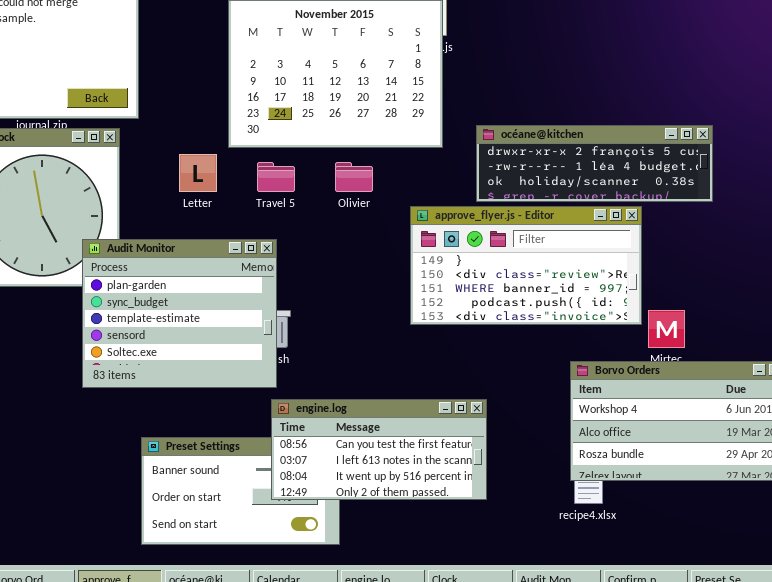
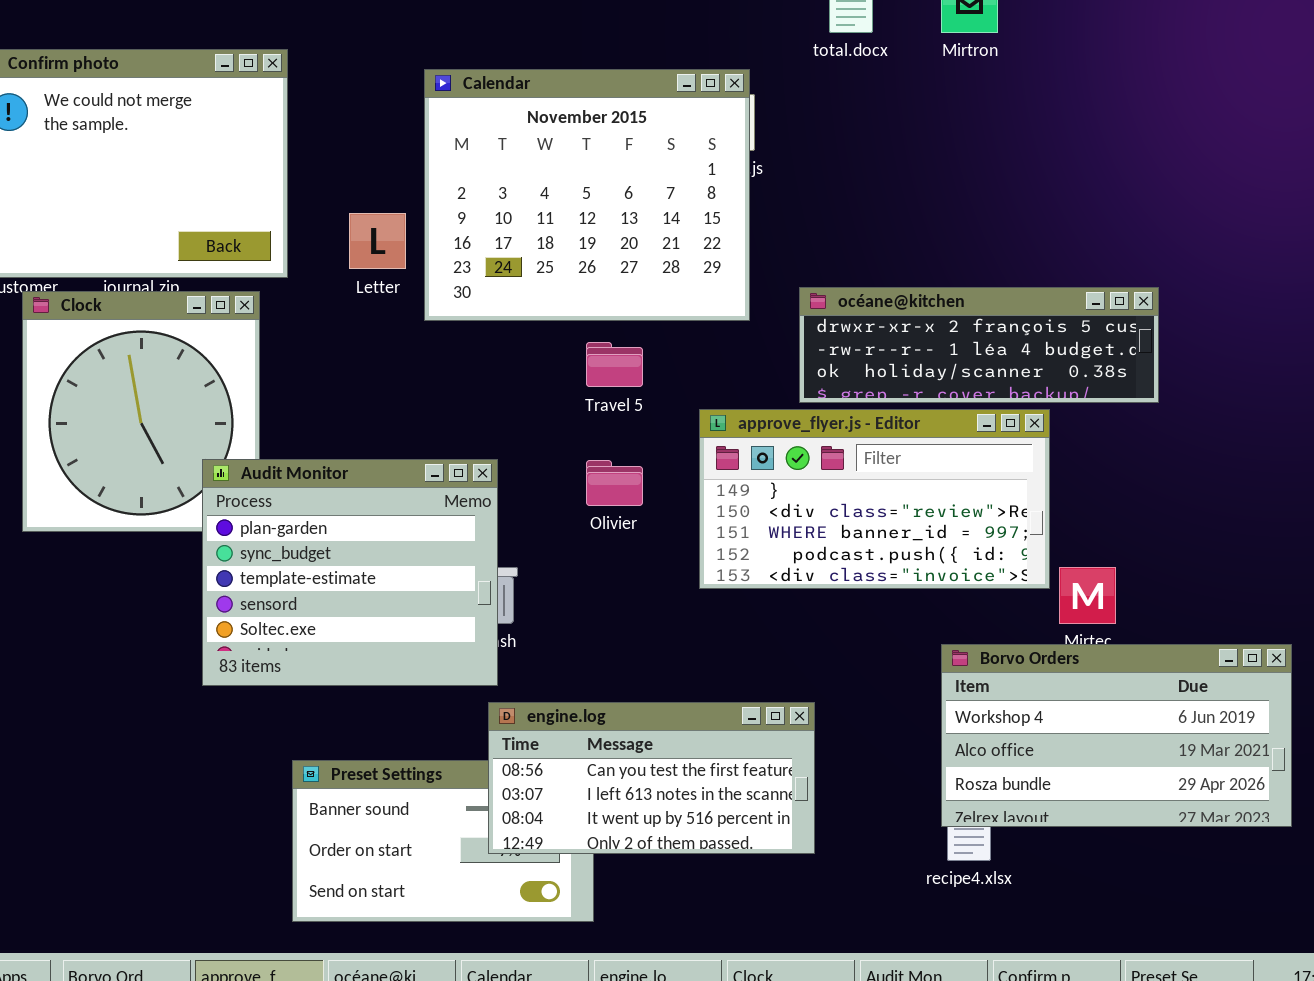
Letter: [179,154,217,192] -> [349,213,406,269], moved
Travel 5: [257,162,295,192] -> [586,342,643,387], moved
Olivier: [335,162,373,192] -> [586,460,643,506], moved

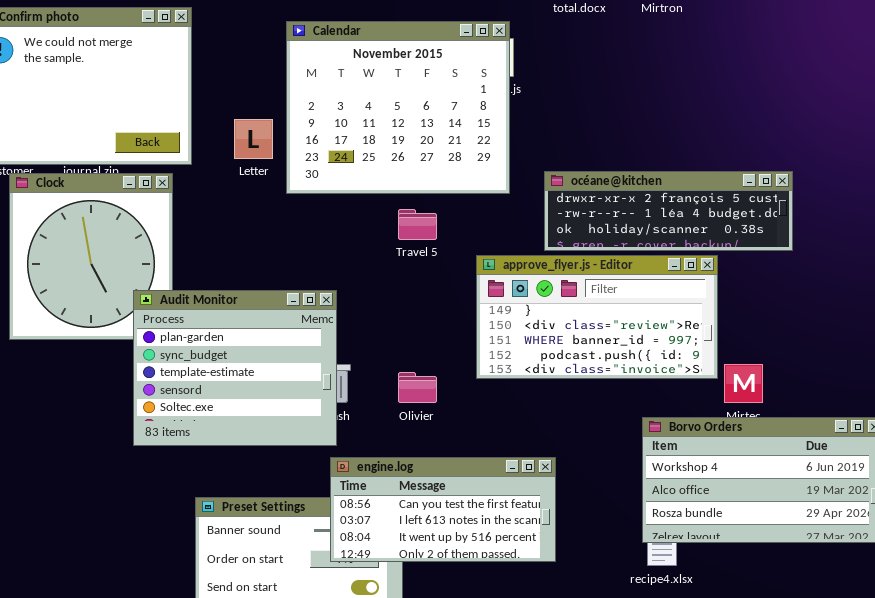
Olivier: [586,460,643,506] -> [398,372,437,403], moved

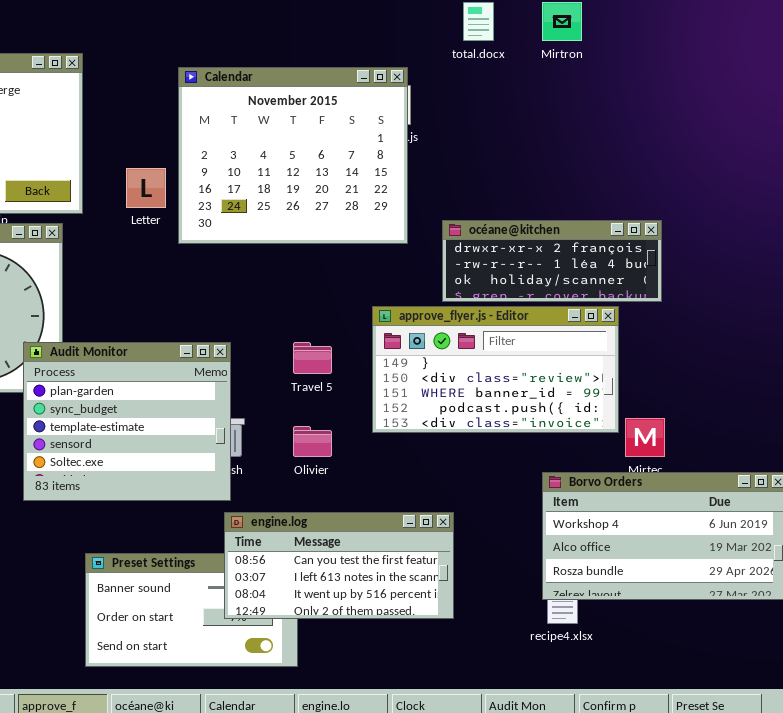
océane@kitchen: [544,171,793,251] -> [442,220,662,302], resized
Travel 5: [398,209,437,240] -> [293,342,332,374], moved

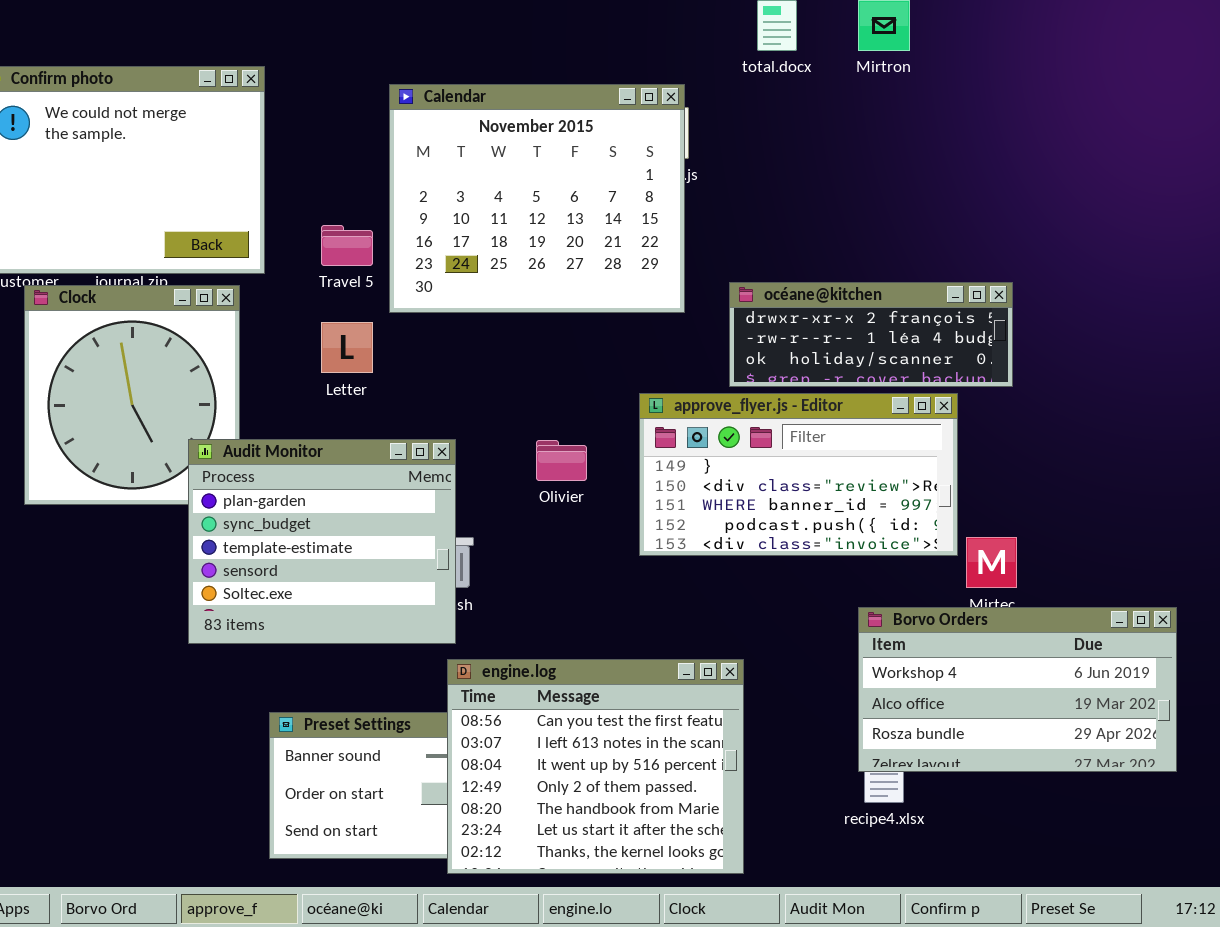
Letter: [126,168,166,208] -> [321,322,373,373], moved
Travel 5: [293,342,332,374] -> [321,225,373,266], moved
Olivier: [293,426,332,457] -> [536,440,587,481], moved
engine.log: [224,512,454,619] -> [447,659,744,874], resized

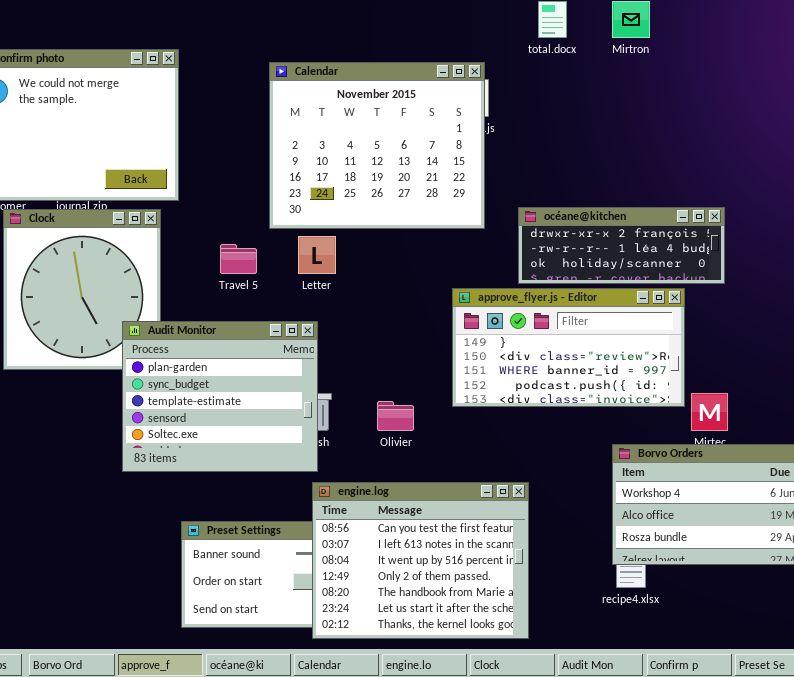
Travel 5: [321,225,373,266] -> [220,244,257,274], moved
Letter: [321,322,373,373] -> [298,236,336,274], moved
Olivier: [536,440,587,481] -> [377,401,414,431], moved

